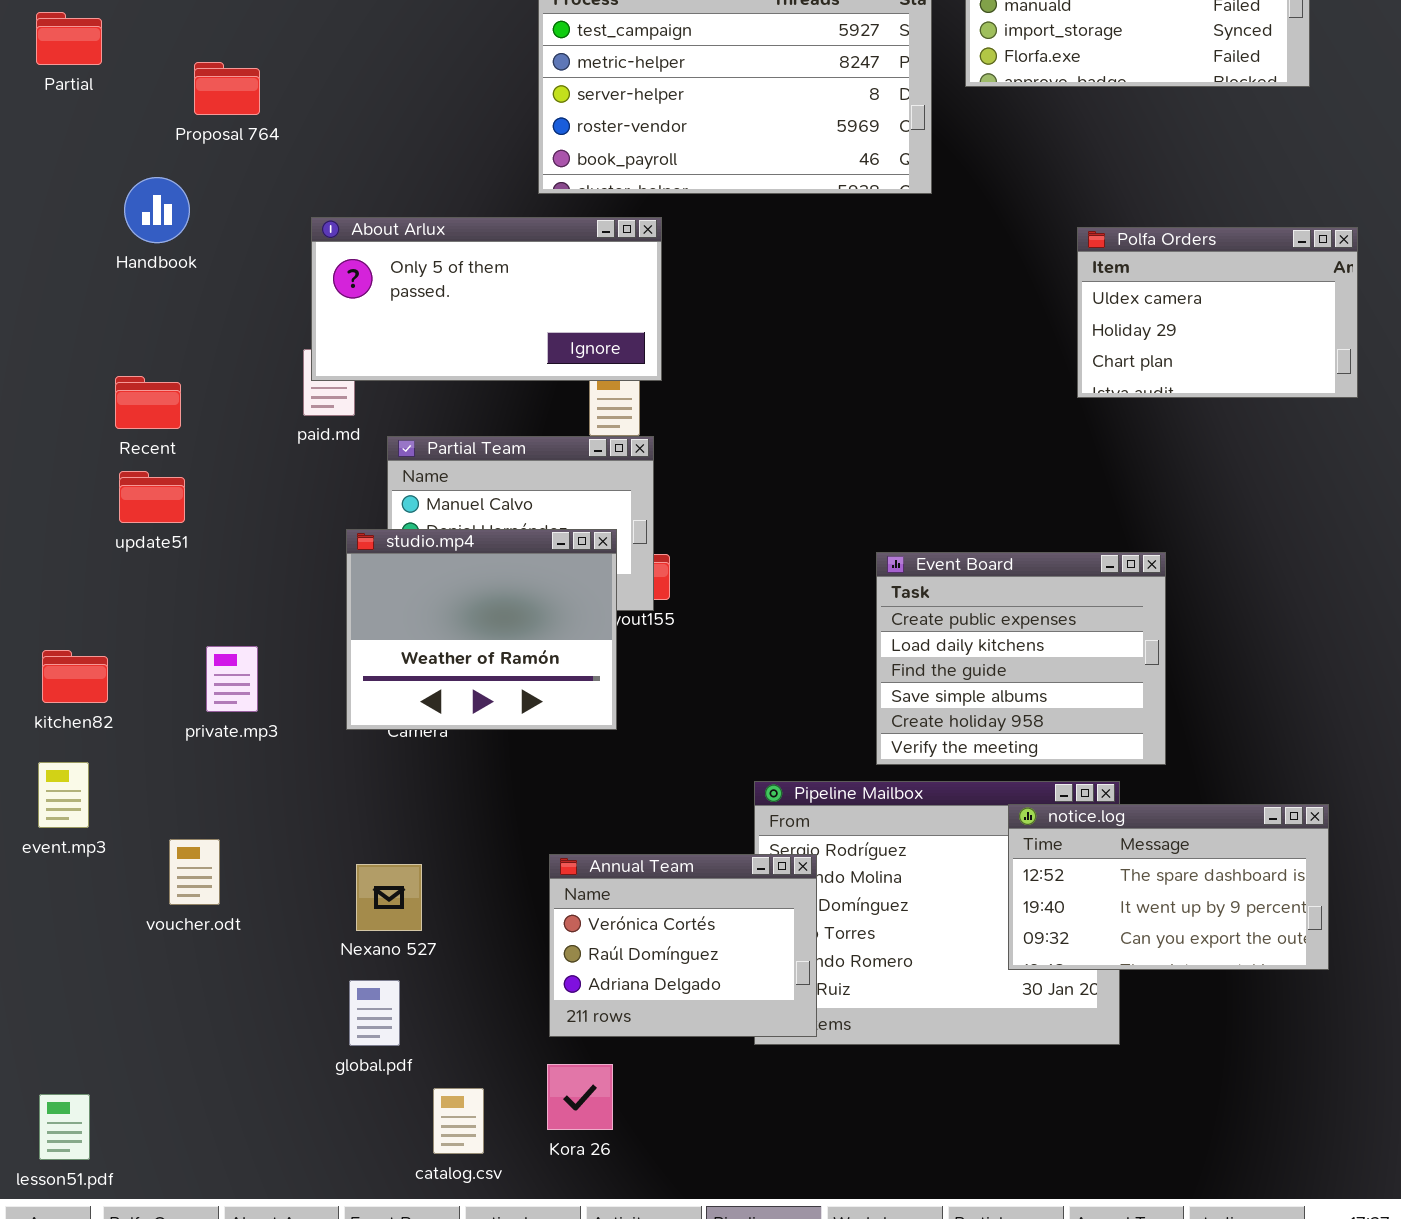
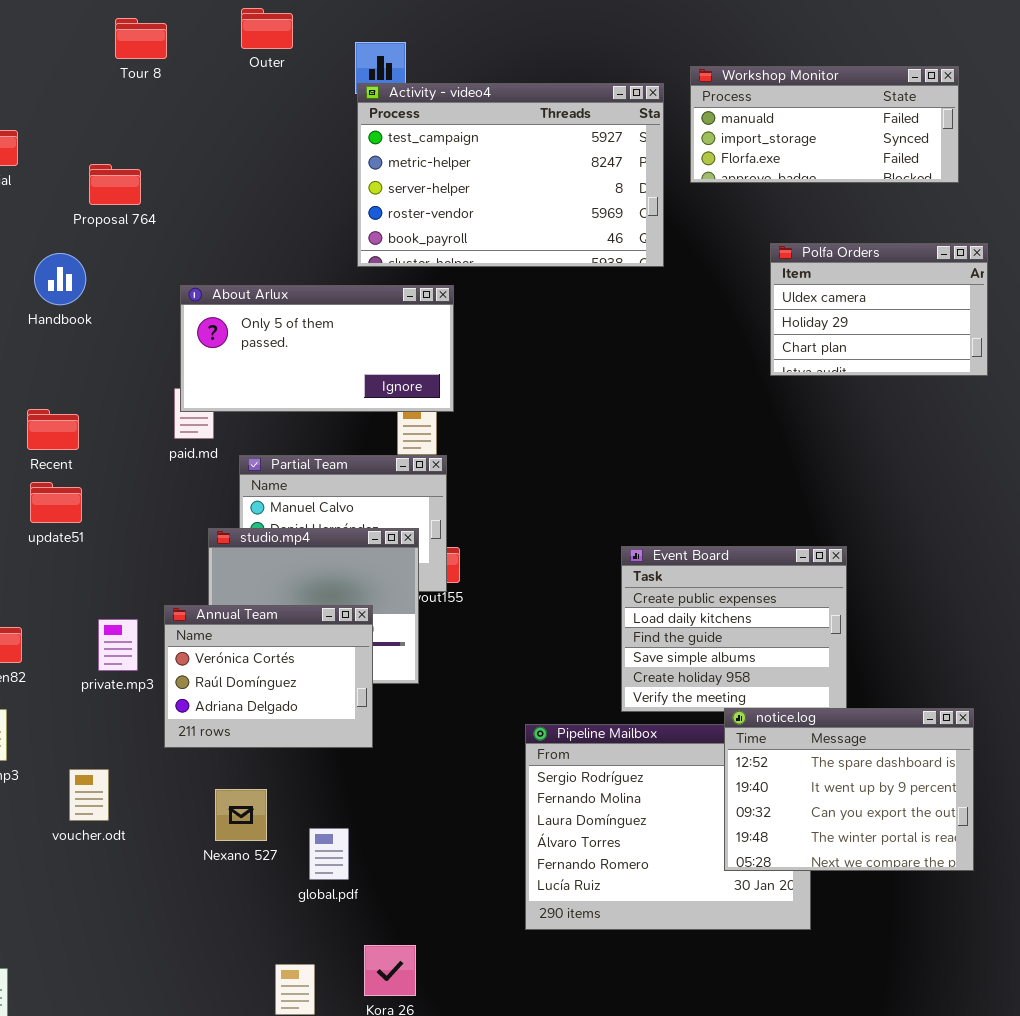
Polfa Orders: [1077,227,1358,398] -> [770,243,988,376], moved
notice.log: [1008,804,1329,970] -> [724,708,974,871], resized
Annual Team: [549,854,817,1037] -> [164,605,373,748], moved
global.pdf: [349,980,400,1046] -> [309,828,349,880], moved

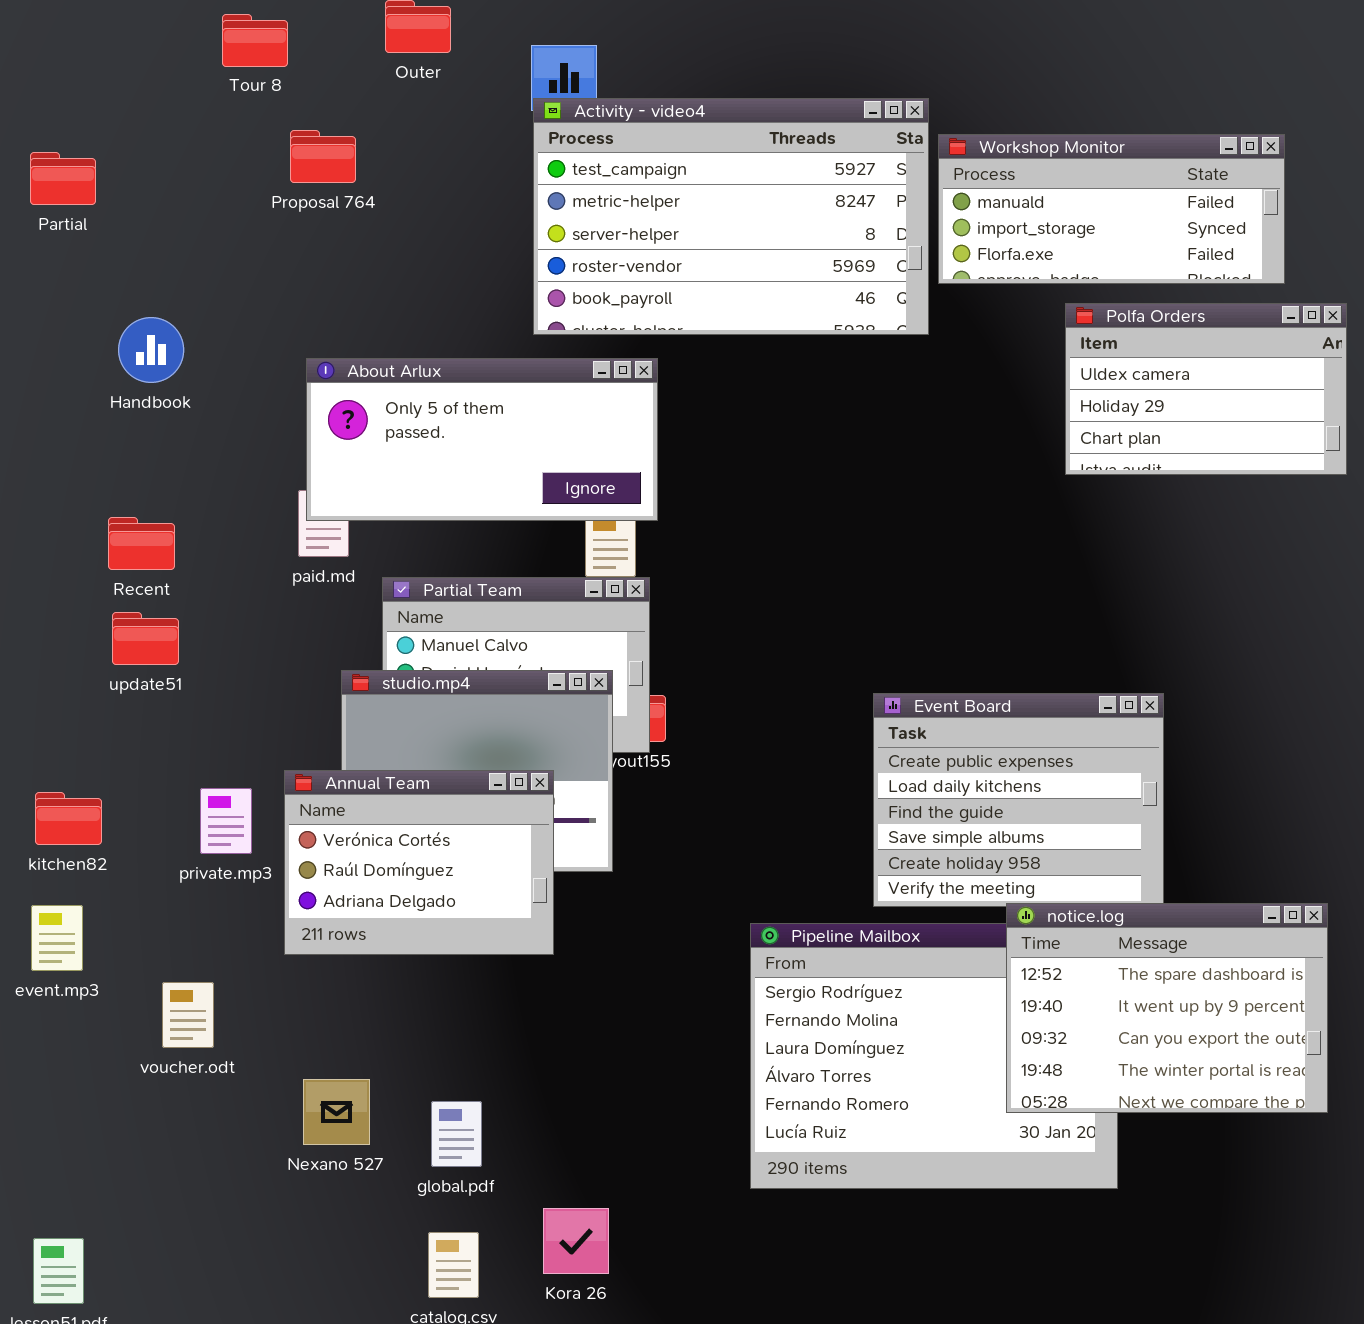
Workshop Monitor: [690,66,959,183] -> [938,134,1285,284], moved
Proposal 764: [89,164,141,205] -> [290,130,356,183], moved
Nexano 527: [215,789,267,841] -> [303,1079,370,1145], moved
global.pdf: [309,828,349,880] -> [431,1101,482,1167], moved

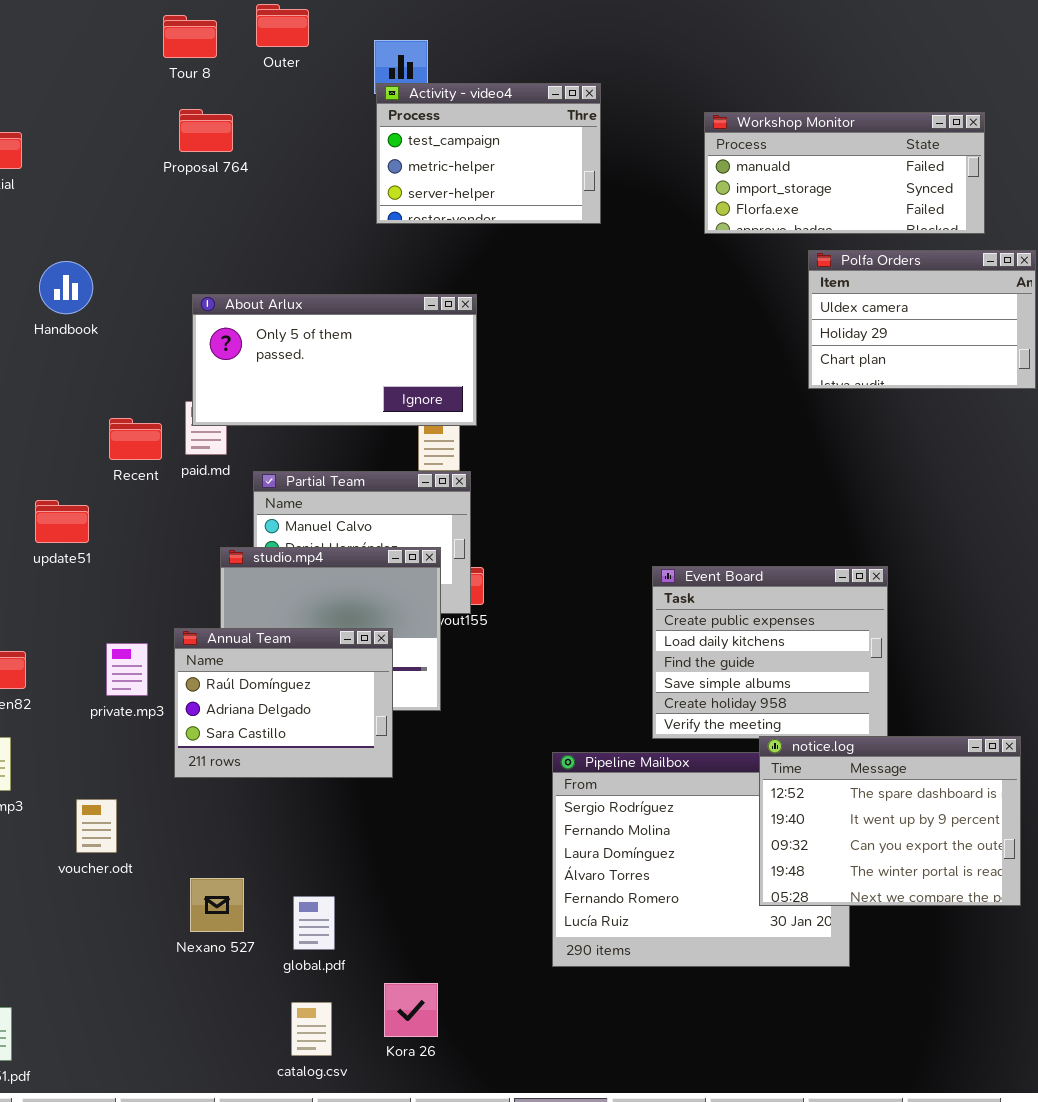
Tour 8: [222,14,288,67] -> [163,15,217,58], moved
Activity - video4: [533,98,929,335] -> [376,83,601,224], resized
Recent: [108,517,175,570] -> [109,418,162,460], moved
Annual Team: [284,770,554,955] -> [174,628,393,778], scrolled down 1 row

